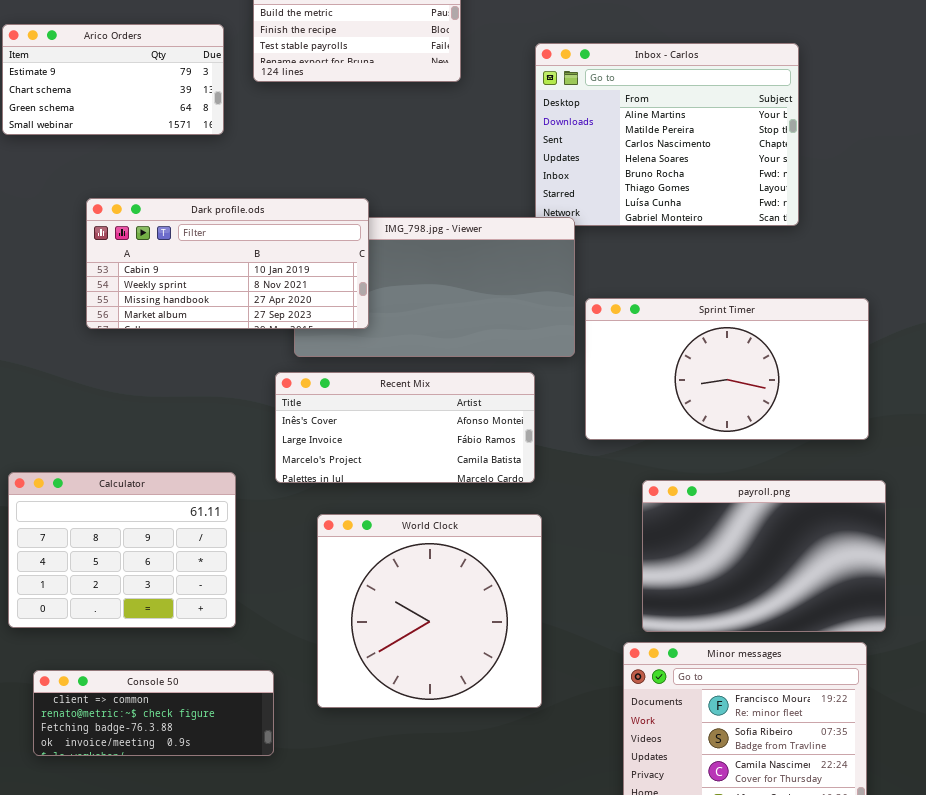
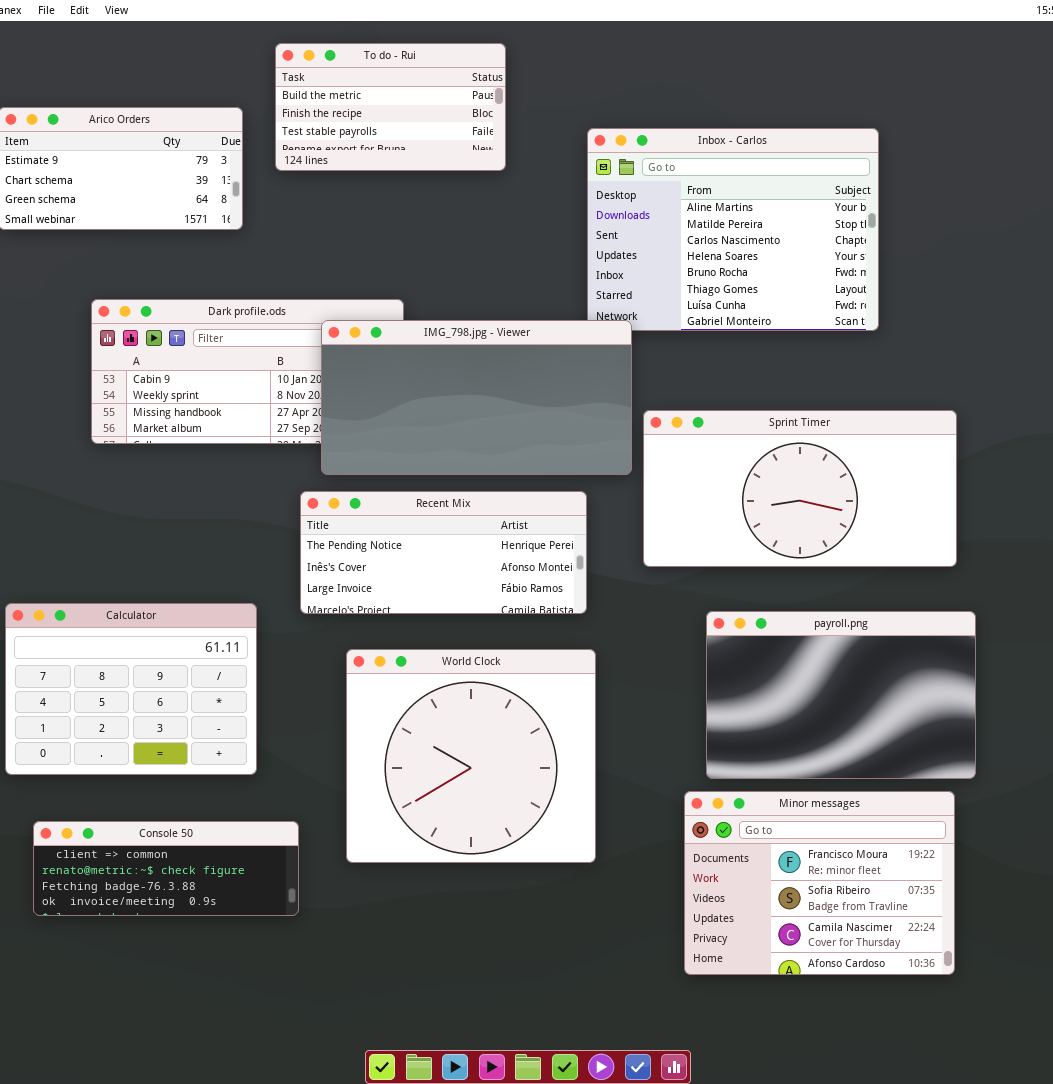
IMG_798.jpg - Viewer: [294,217,575,357] -> [321,320,632,475], raised
Recent Mix: [275,372,535,483] -> [300,491,587,614], scrolled up 1 row

